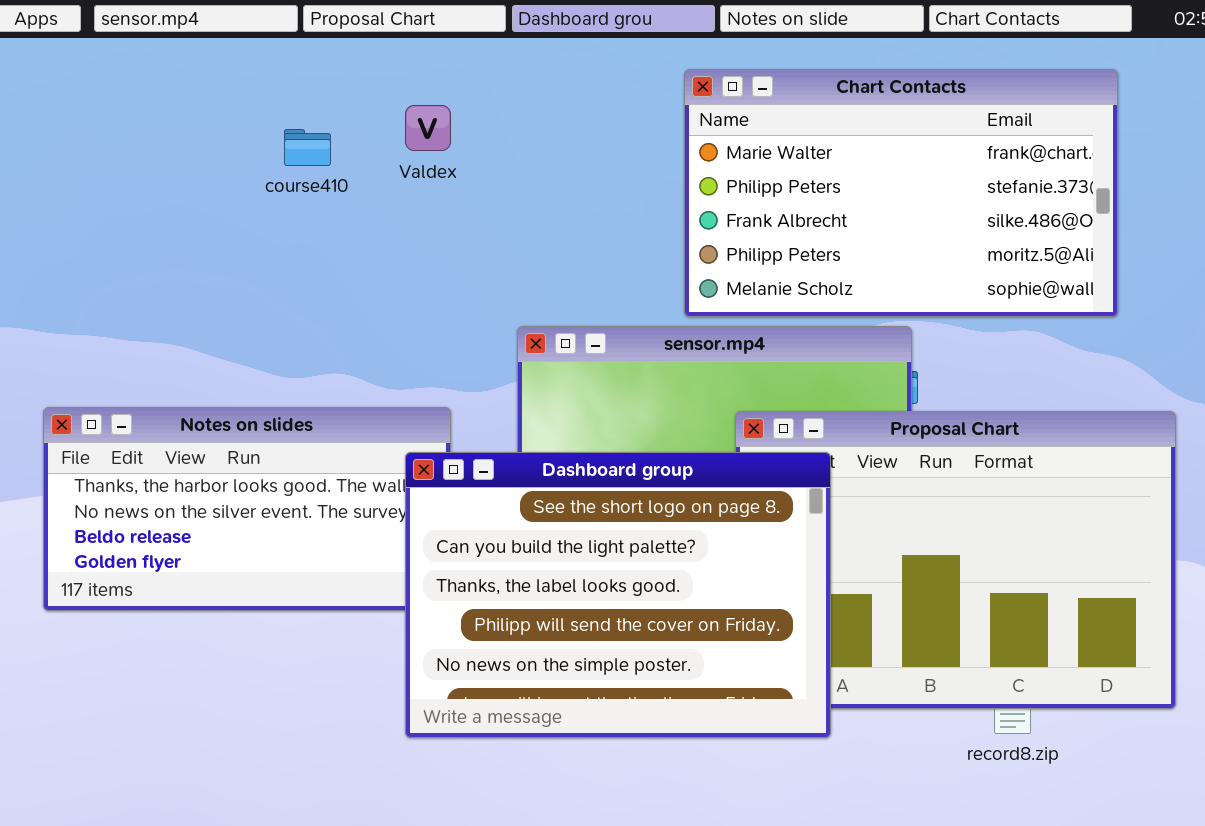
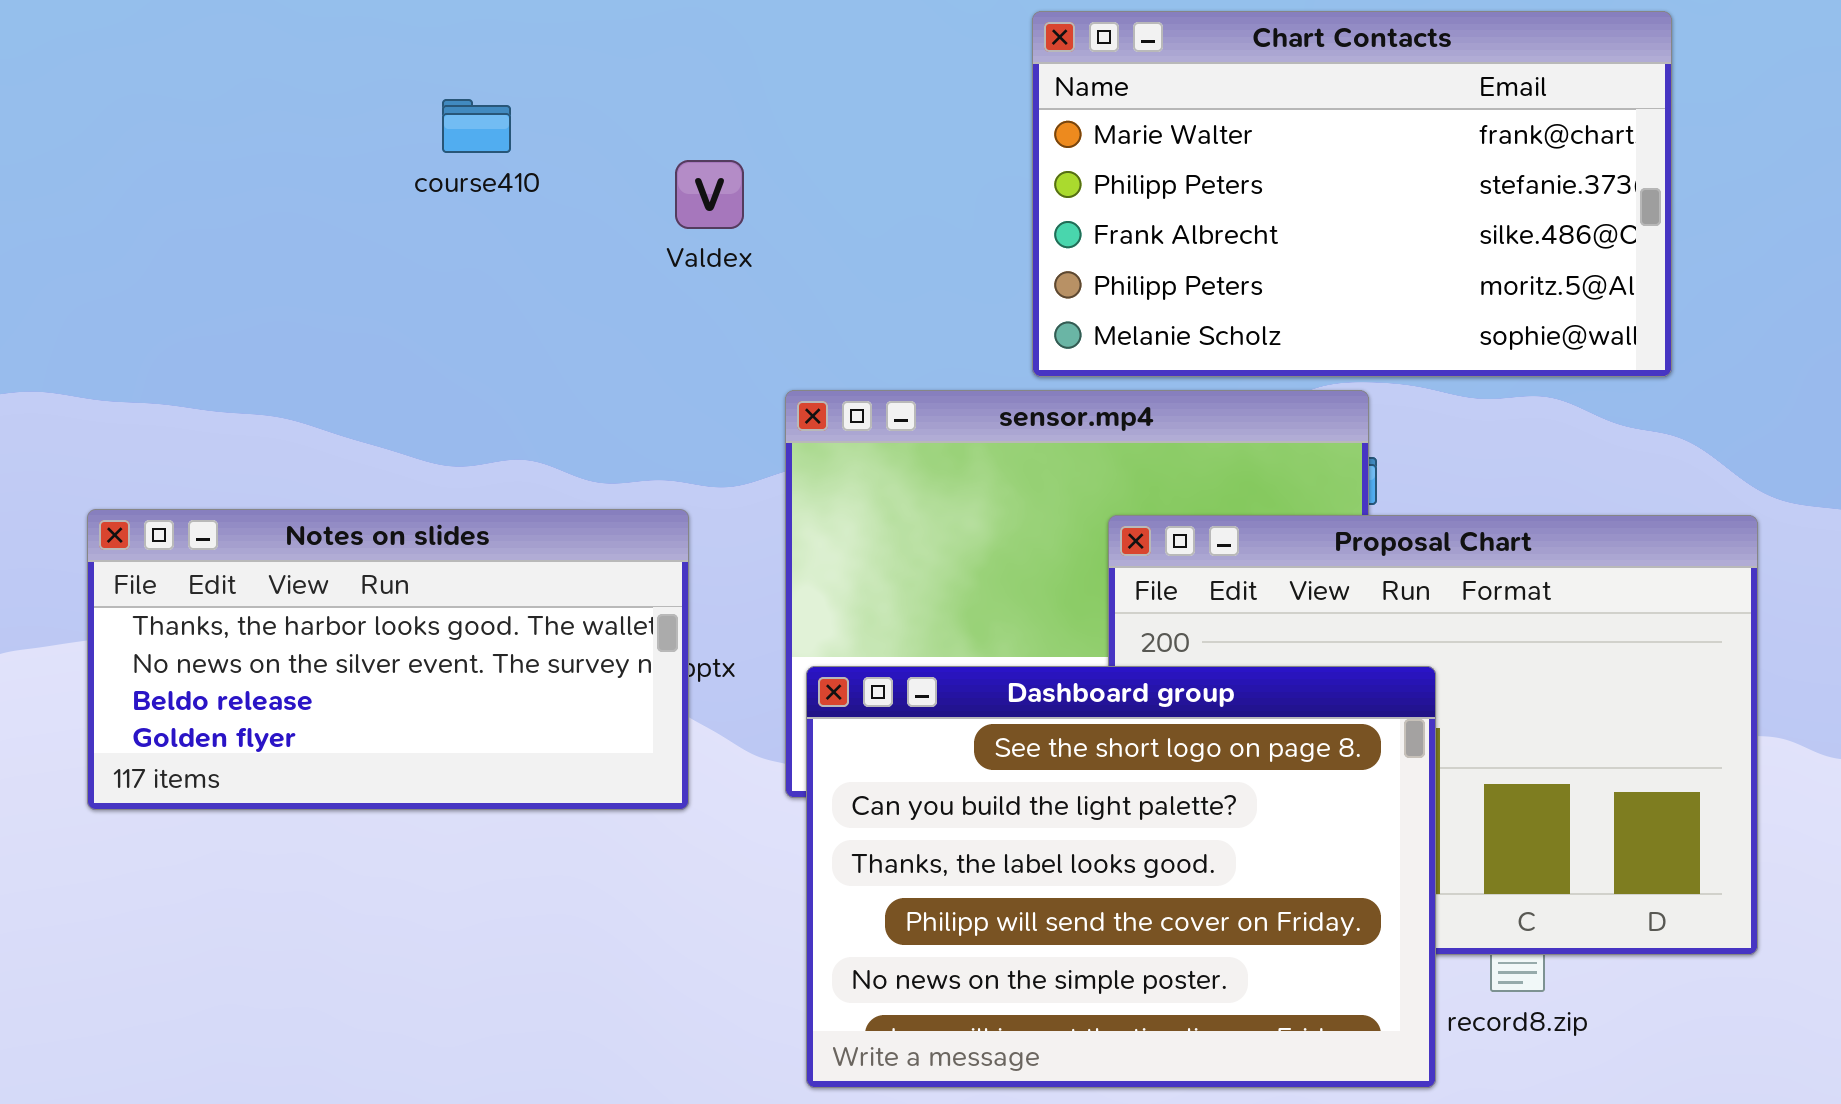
Valdex: [405,105,451,151] -> [675,160,744,229], moved
Dashboard group: [405,452,831,738] -> [806,666,1436,1088], moved

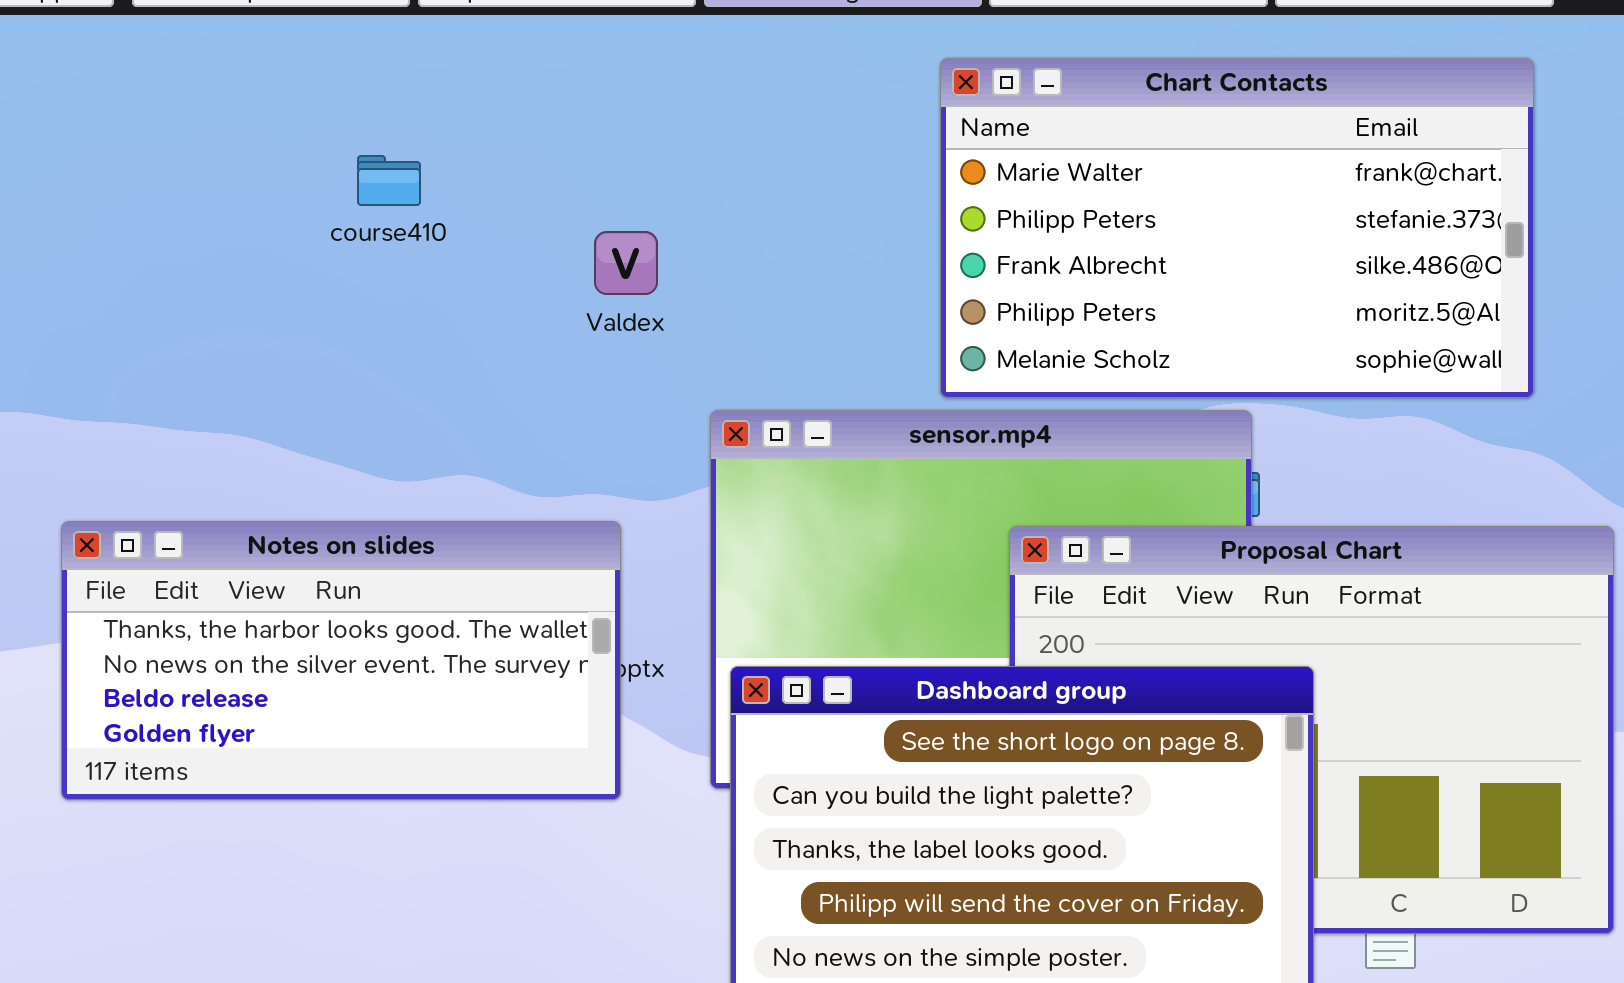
course410: [442,99,511,153] -> [357,155,421,206], moved
Valdex: [675,160,744,229] -> [594,231,658,295], moved

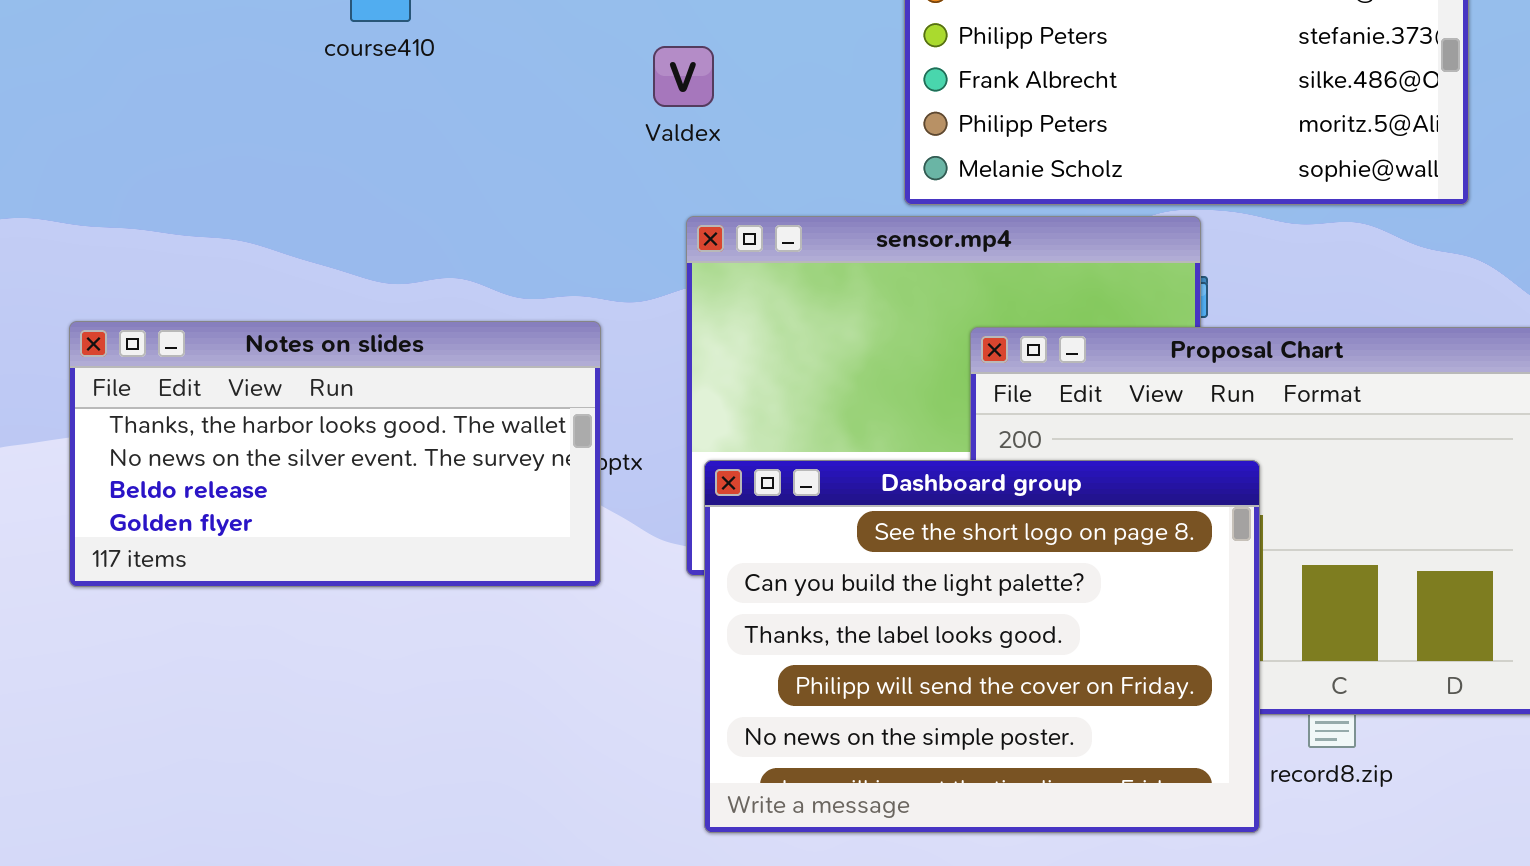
Valdex: [594,231,658,295] -> [653,46,714,107], moved

